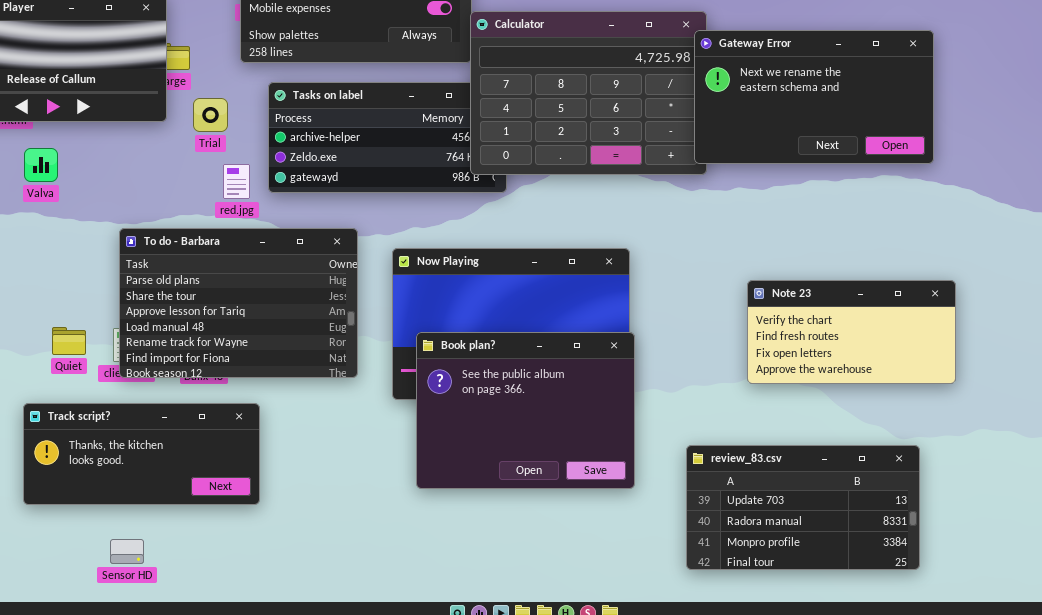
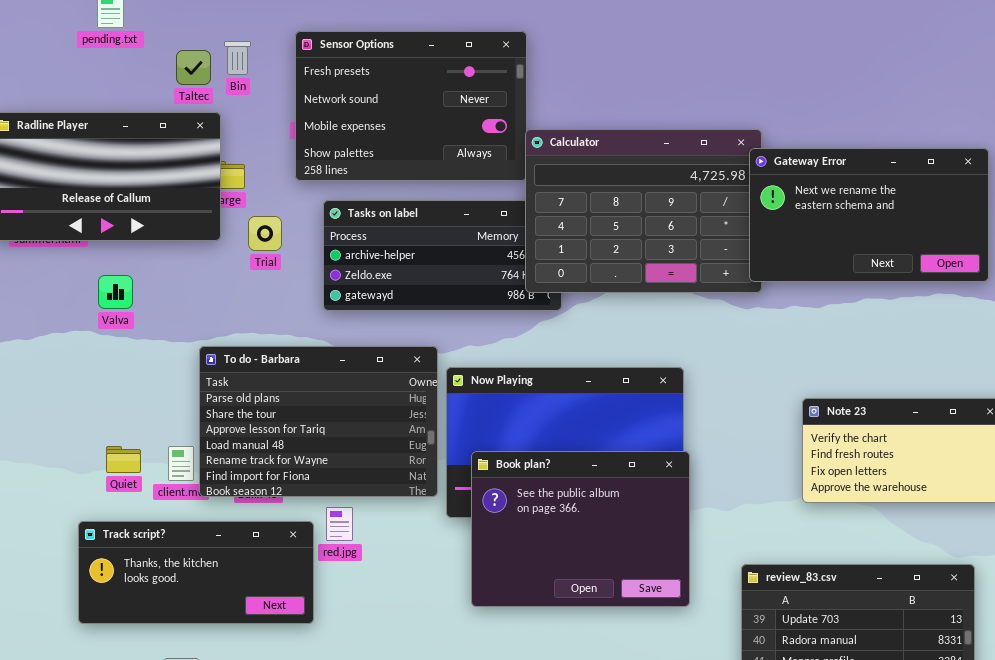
Valva: [24,148,58,182] -> [98,275,133,309], moved
red.jpg: [223,164,250,199] -> [326,507,353,541], moved
To do - Barbara: [119,228,358,378] -> [199,346,438,497], moved

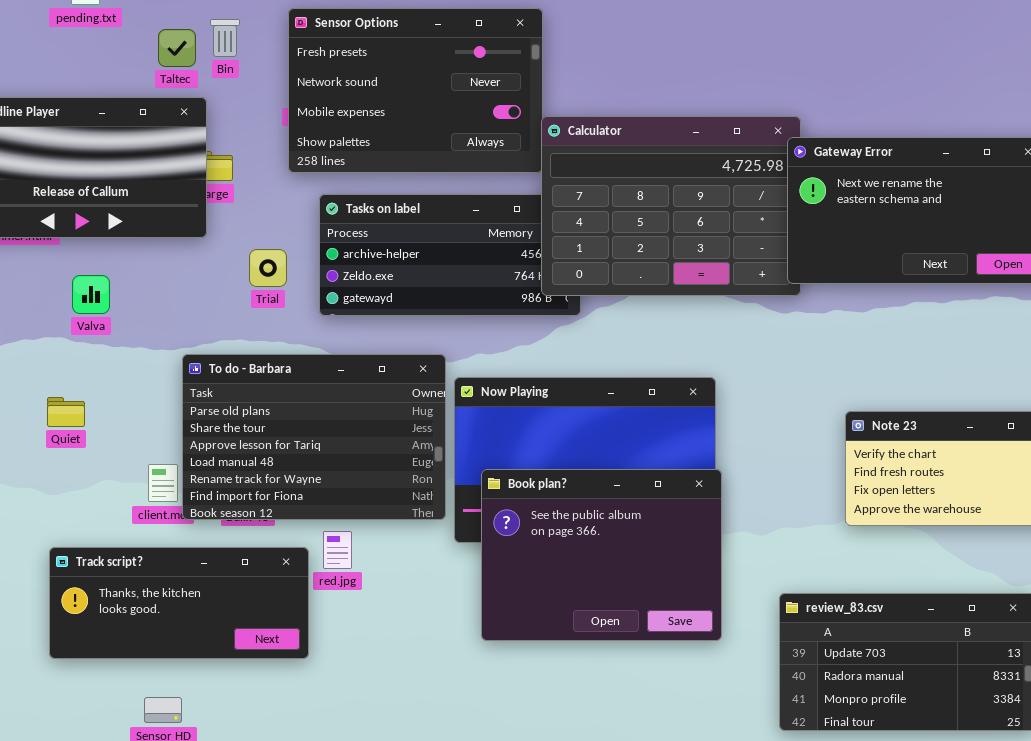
Trial: [248,216,282,251] -> [249,249,287,287], moved
Quiet: [106,446,141,473] -> [47,397,85,427], moved

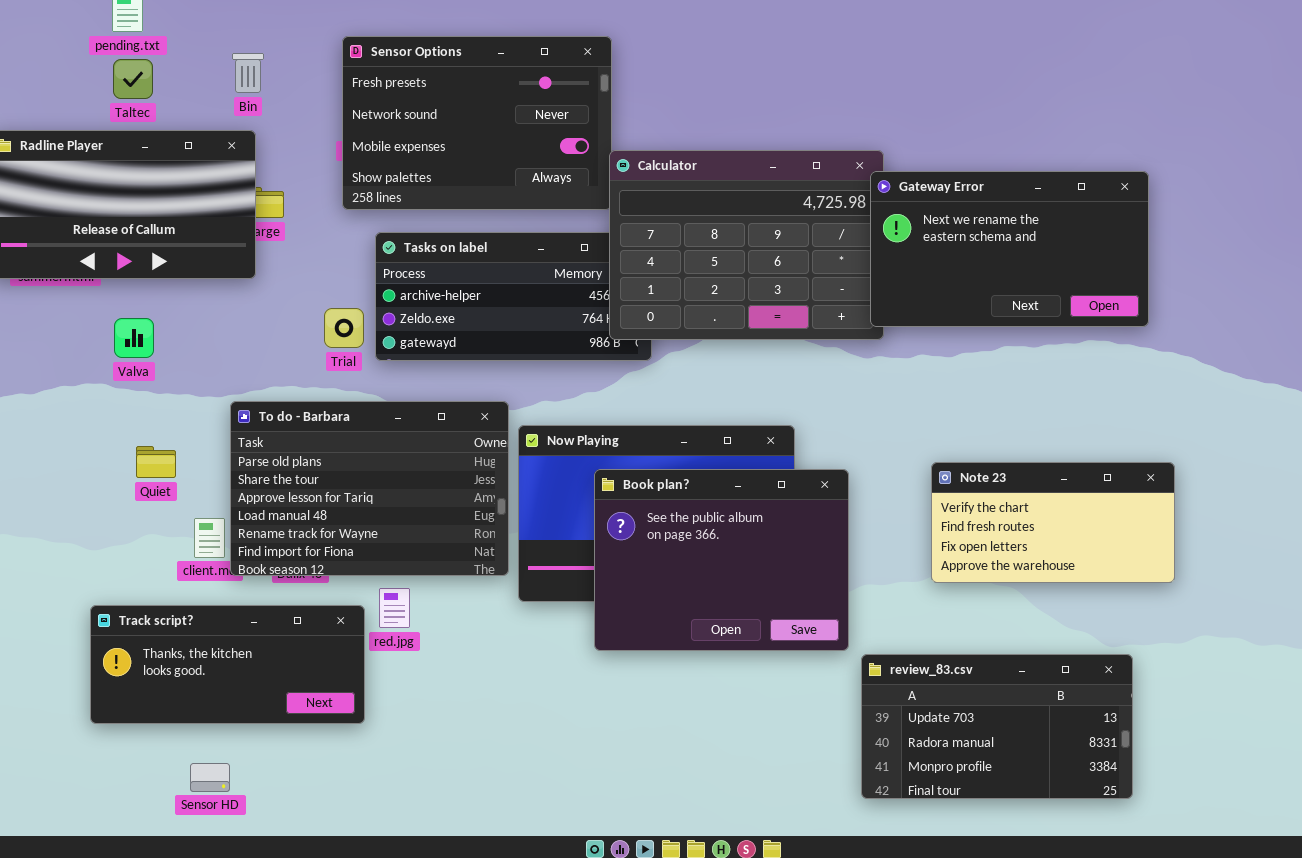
Bin: [210,19,240,57] -> [232,53,264,93], moved
Taltec: [158,29,196,67] -> [113,59,153,99], moved
Trial: [249,249,287,287] -> [324,308,364,348], moved
Quiet: [47,397,85,427] -> [136,446,176,478], moved
Book plan?: [481,469,722,641] -> [594,469,849,651], moved

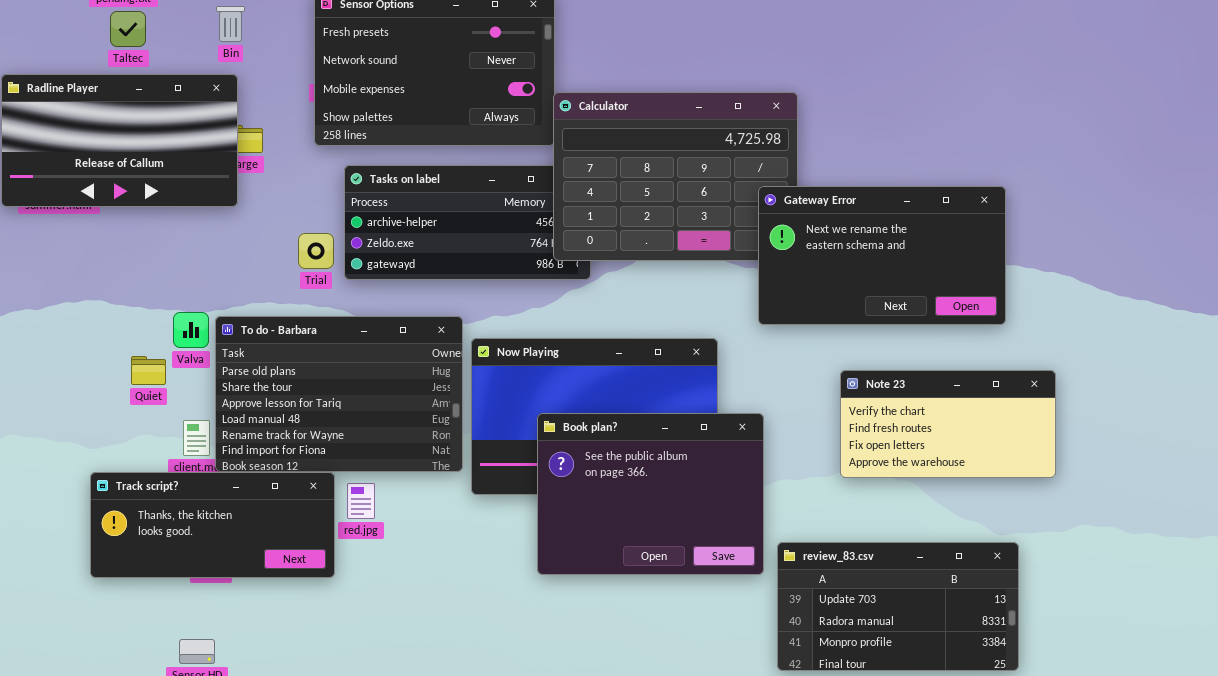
Gateway Error: [870,171,1149,327] -> [758,186,1006,325], moved
Valva: [114,318,154,358] -> [173,312,209,348], moved
Book plan?: [594,469,849,651] -> [537,413,764,575], moved
Track script?: [90,605,365,724] -> [90,472,335,578], moved

